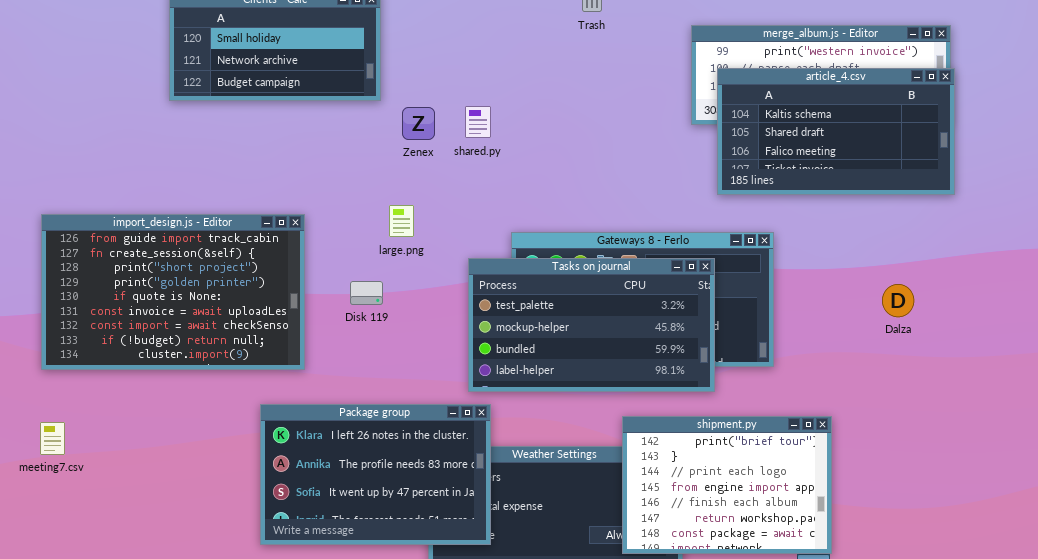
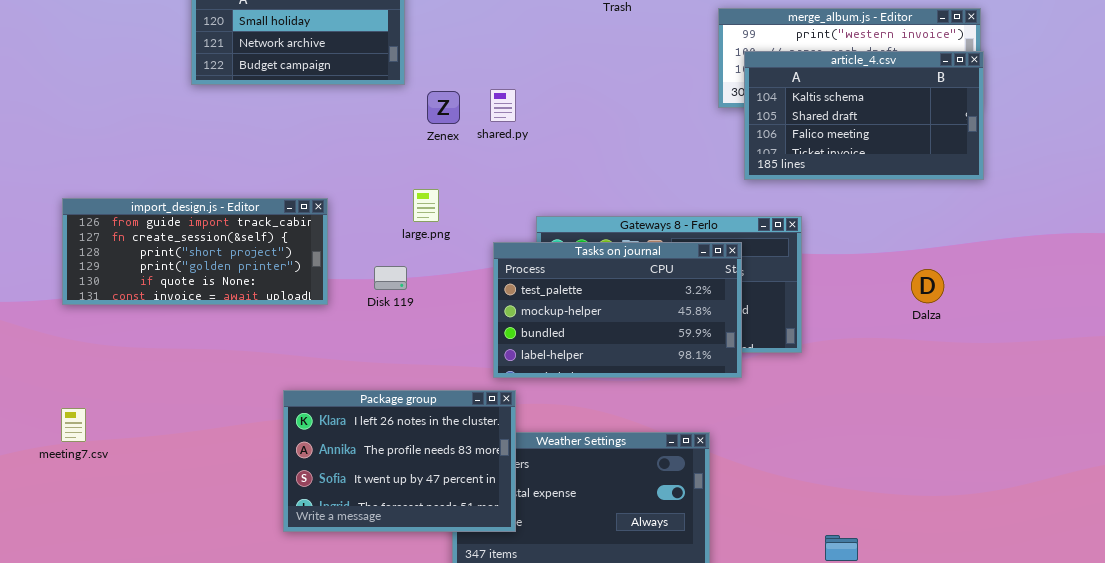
import_design.js - Editor: [41,214,305,370] -> [62,198,328,305], resized
shipment.py: [622,416,832,554] -> none, closed

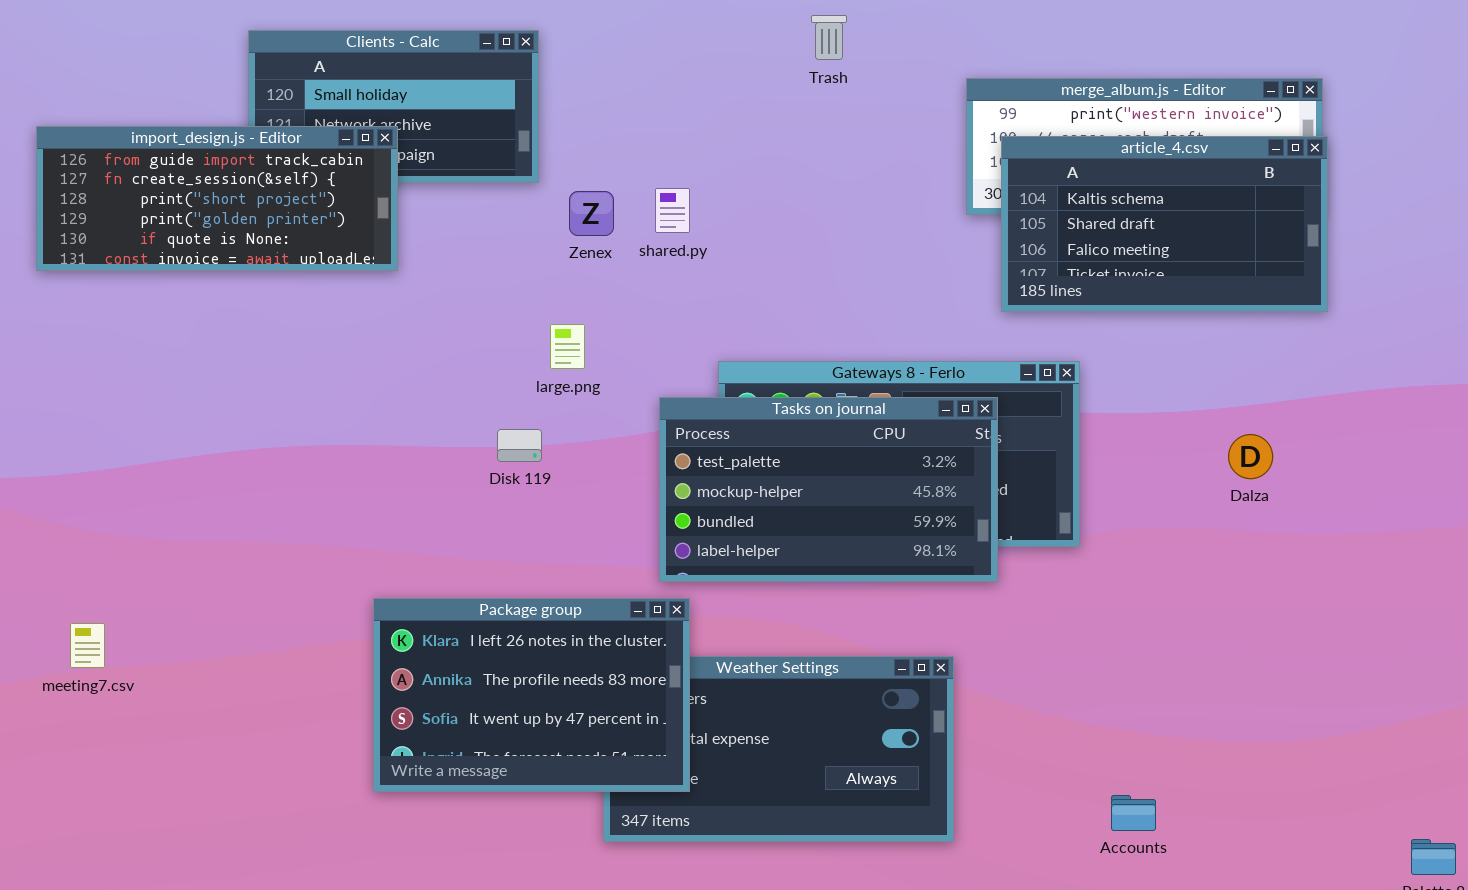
import_design.js - Editor: [62,198,328,305] -> [36,126,398,271], moved

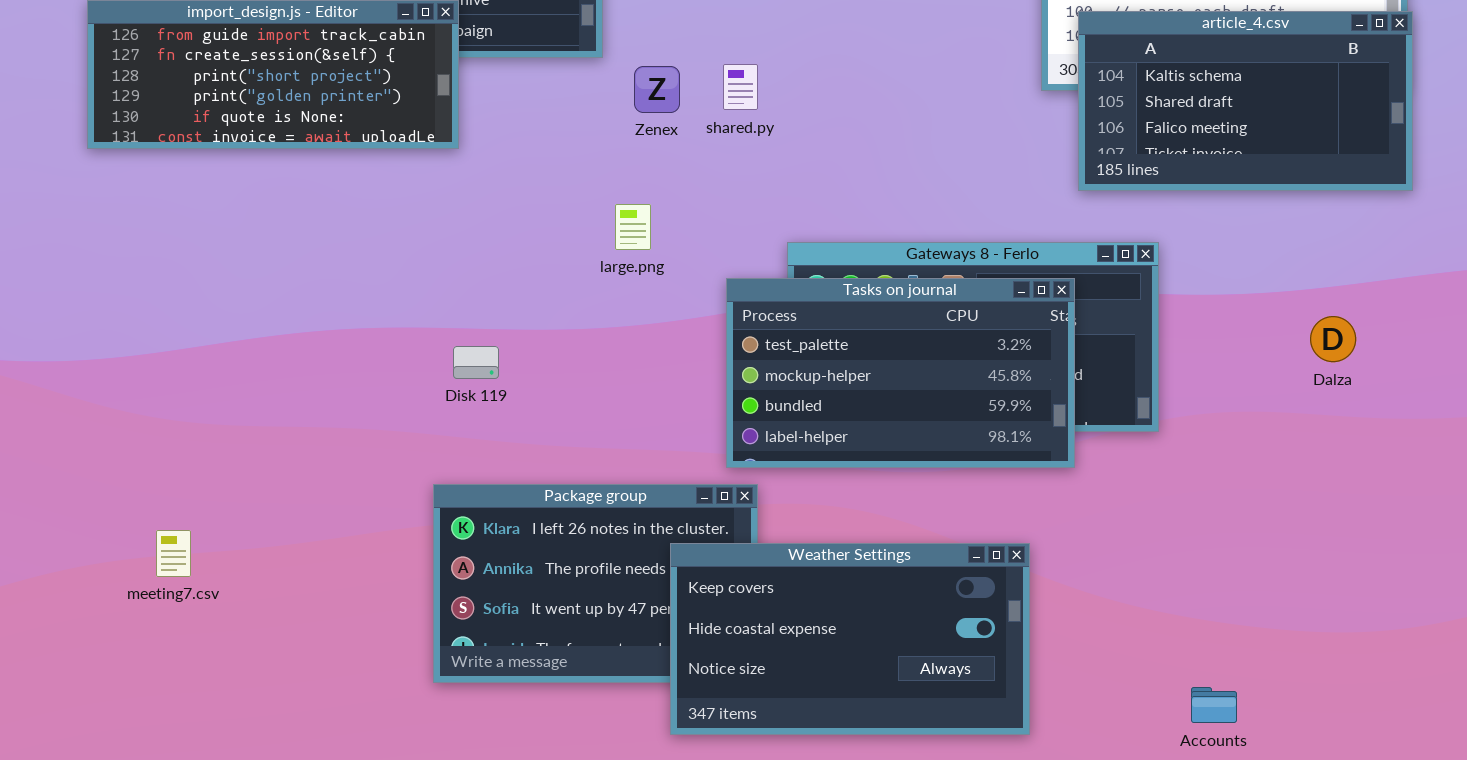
Disk 119: [497,429,542,462] -> [453,346,499,379], moved
meeting7.csv: [70,623,105,668] -> [156,530,191,577], moved
Weather Settings: [603,656,954,842] -> [670,543,1030,735], raised

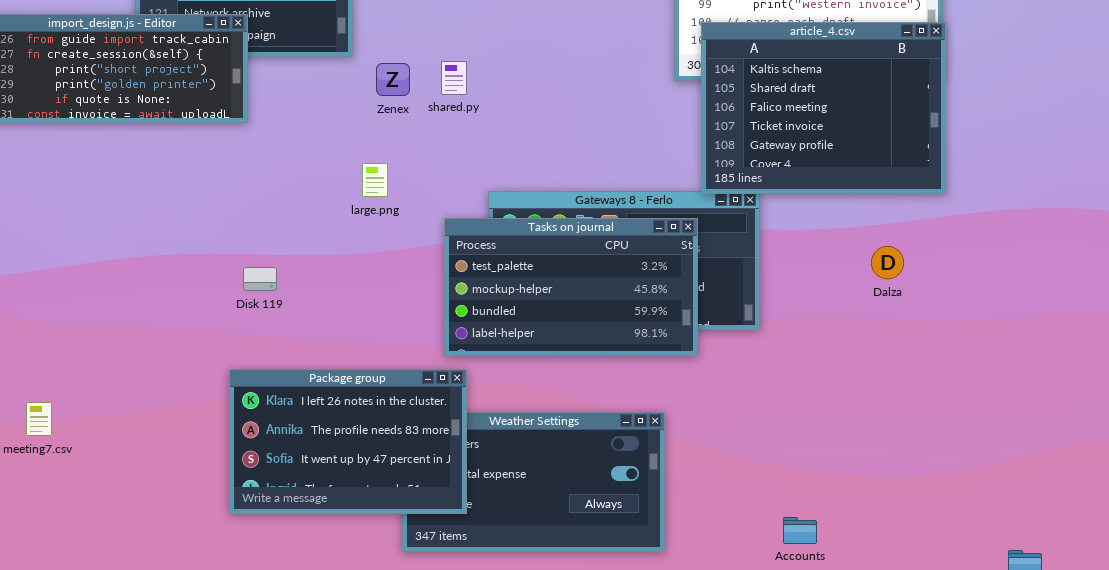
article_4.csv: [1078,11,1413,191] -> [701,22,946,194], resized
Package group: [433,484,758,683] -> [229,369,467,514], raised

